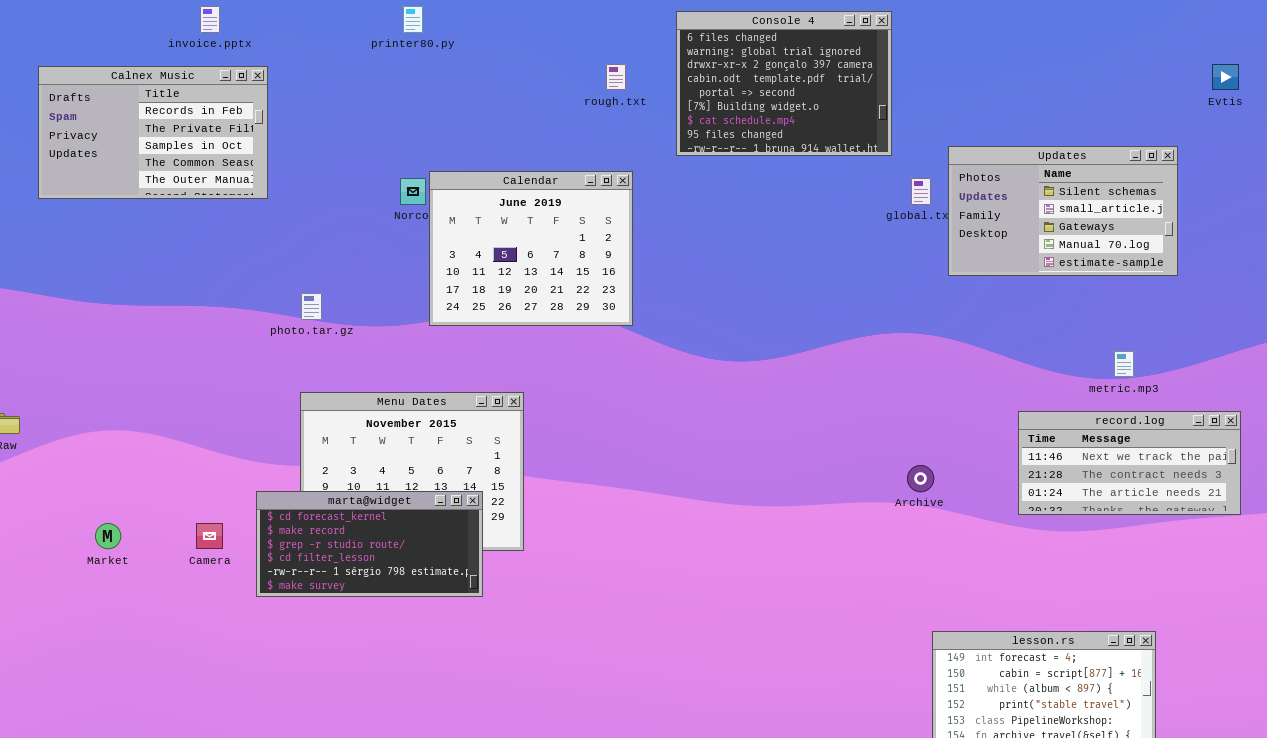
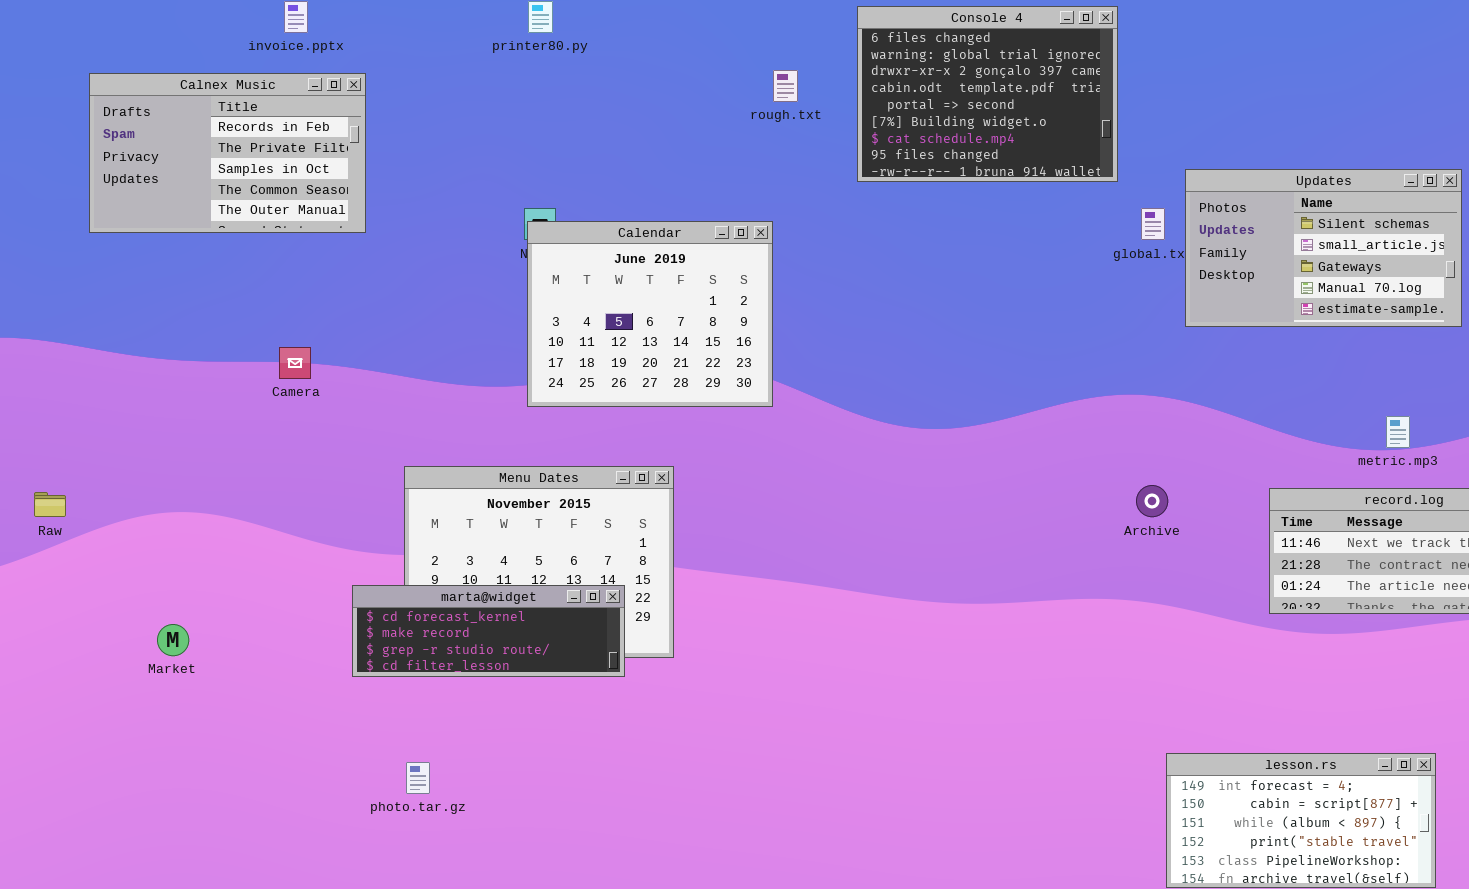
Calendar: [429,171,633,326] -> [527,221,773,407], moved
photo.tar.gz: [301,293,322,320] -> [406,762,430,794], moved
Archive: [907,465,934,492] -> [1136,485,1168,517], moved
marta@widget: [256,491,483,597] -> [352,585,625,677], resized
Camera: [196,523,223,549] -> [279,347,311,379], moved

